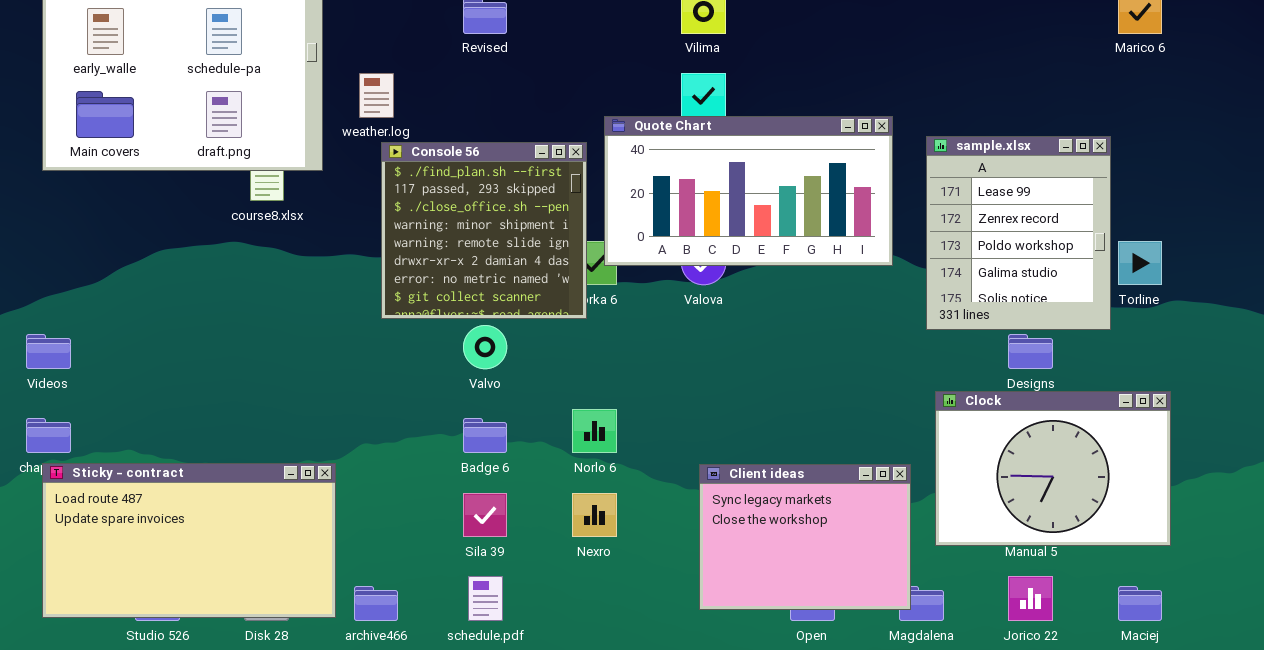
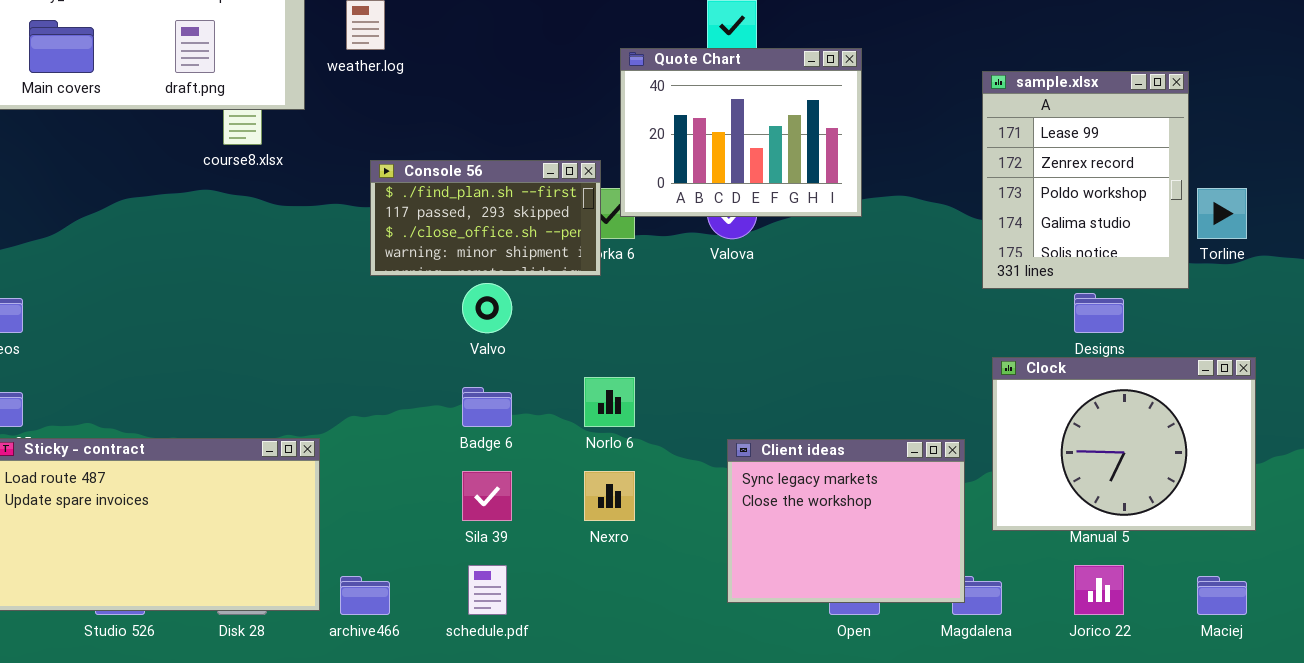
Quote Chart: [604,116,893,266] -> [620,48,862,217], resized
Console 56: [381,142,587,319] -> [370,160,601,276], resized

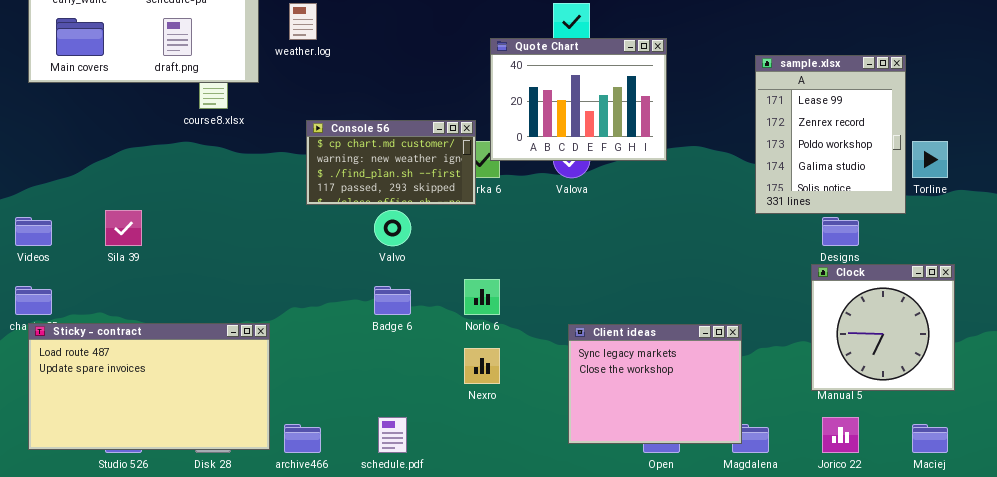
Console 56: [370,160,601,276] -> [306,120,476,205], scrolled up 2 rows
Clock: [992,357,1256,531] -> [811,264,955,391], resized
Sila 39: [462,471,512,521] -> [105,210,142,246], moved

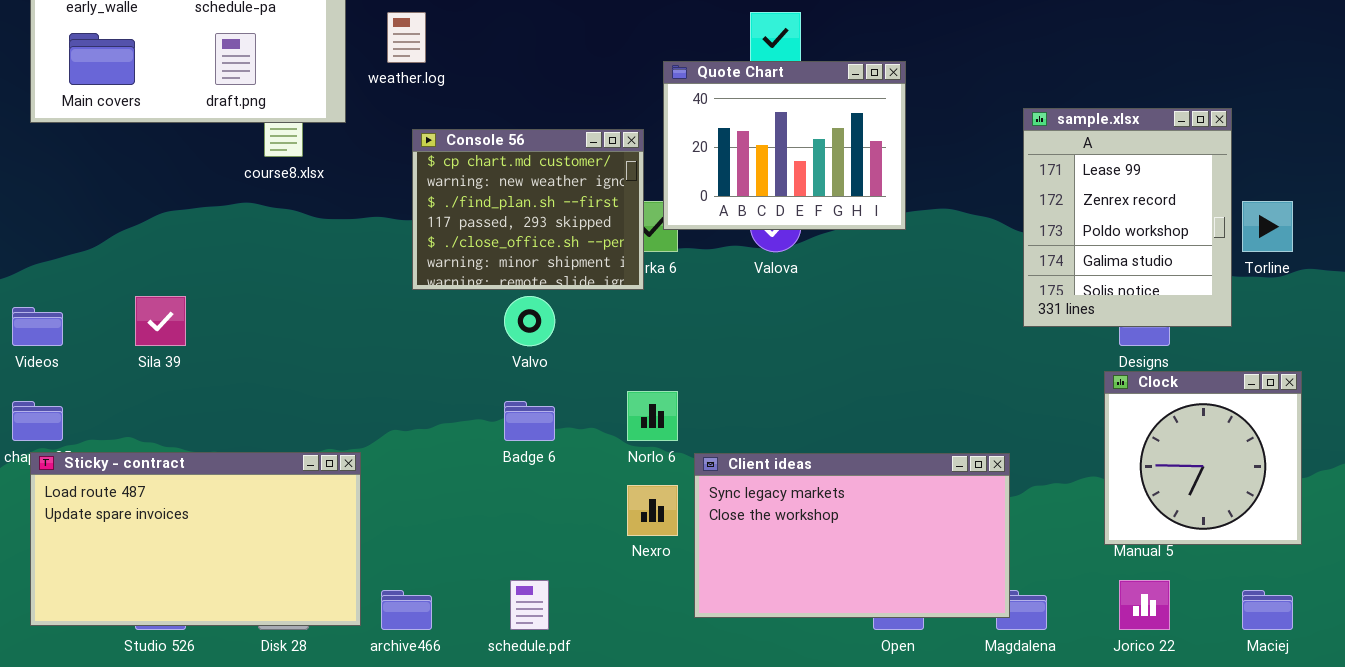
sample.xlsx: [755,55,906,214] -> [1023,108,1232,327], moved
Console 56: [306,120,476,205] -> [412,129,644,290], resized
Client ideas: [568,324,742,444] -> [694,453,1010,618], resized

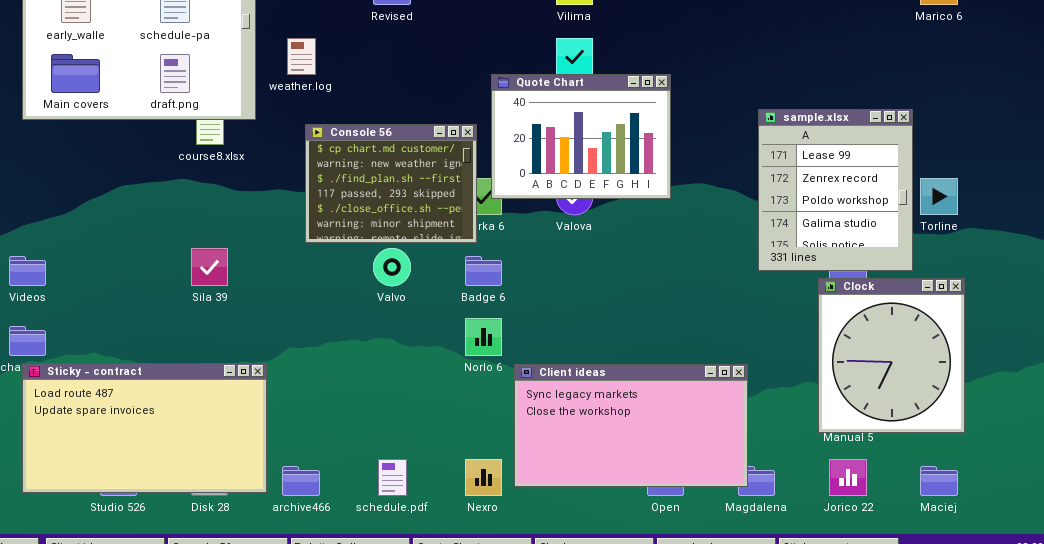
Sila 39: [135,296,186,346] -> [191,248,228,286], moved
Clock: [1104,371,1302,545] -> [818,278,965,433], resized
Badge 6: [504,401,555,441] -> [465,256,502,286], moved
Nexro: [627,485,678,536] -> [465,459,502,496], moved

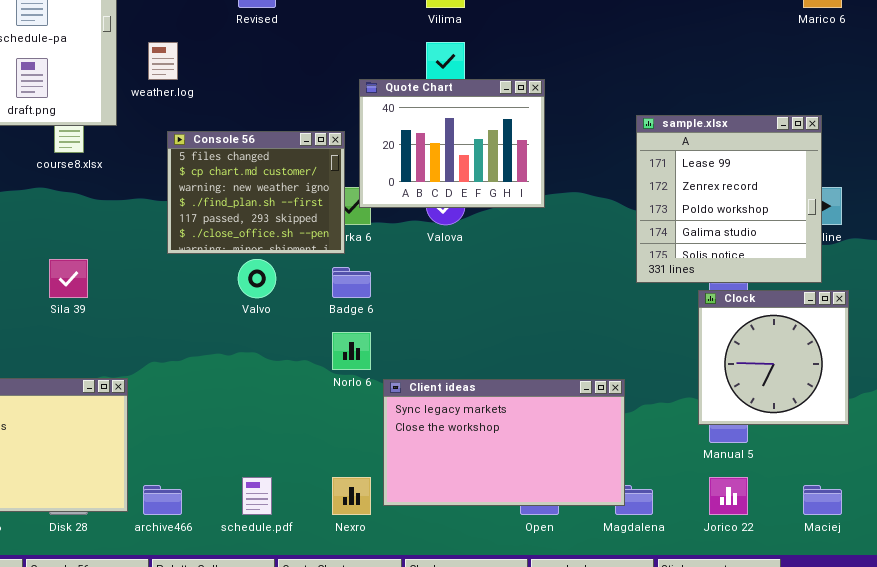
sample.xlsx: [758,109,913,271] -> [636,115,822,283], resized
Console 56: [305,124,477,243] -> [167,131,345,254], scrolled up 1 row
Clock: [818,278,965,433] -> [698,290,849,425], resized

